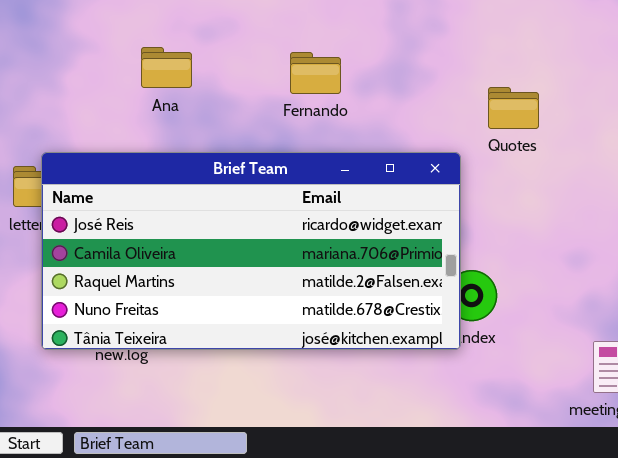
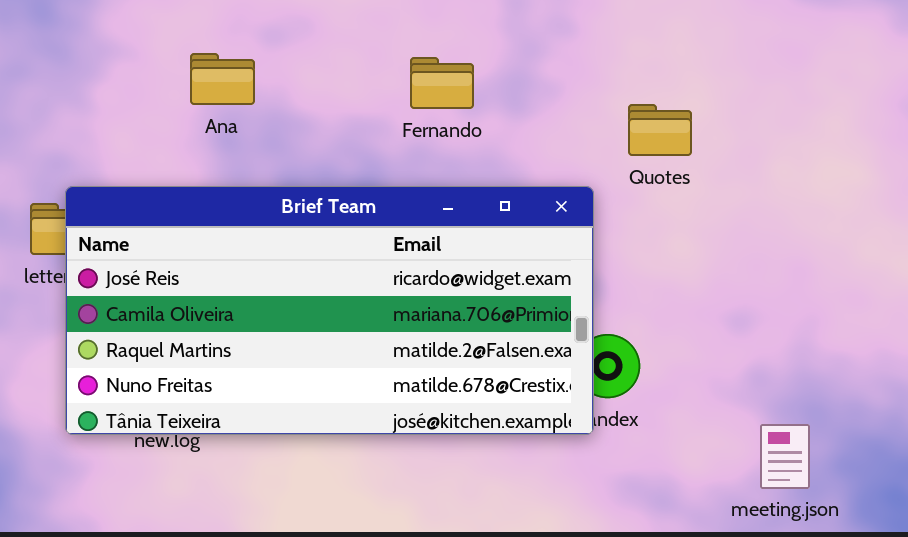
Fernando: [290,52,341,94] -> [410,57,474,109], moved

